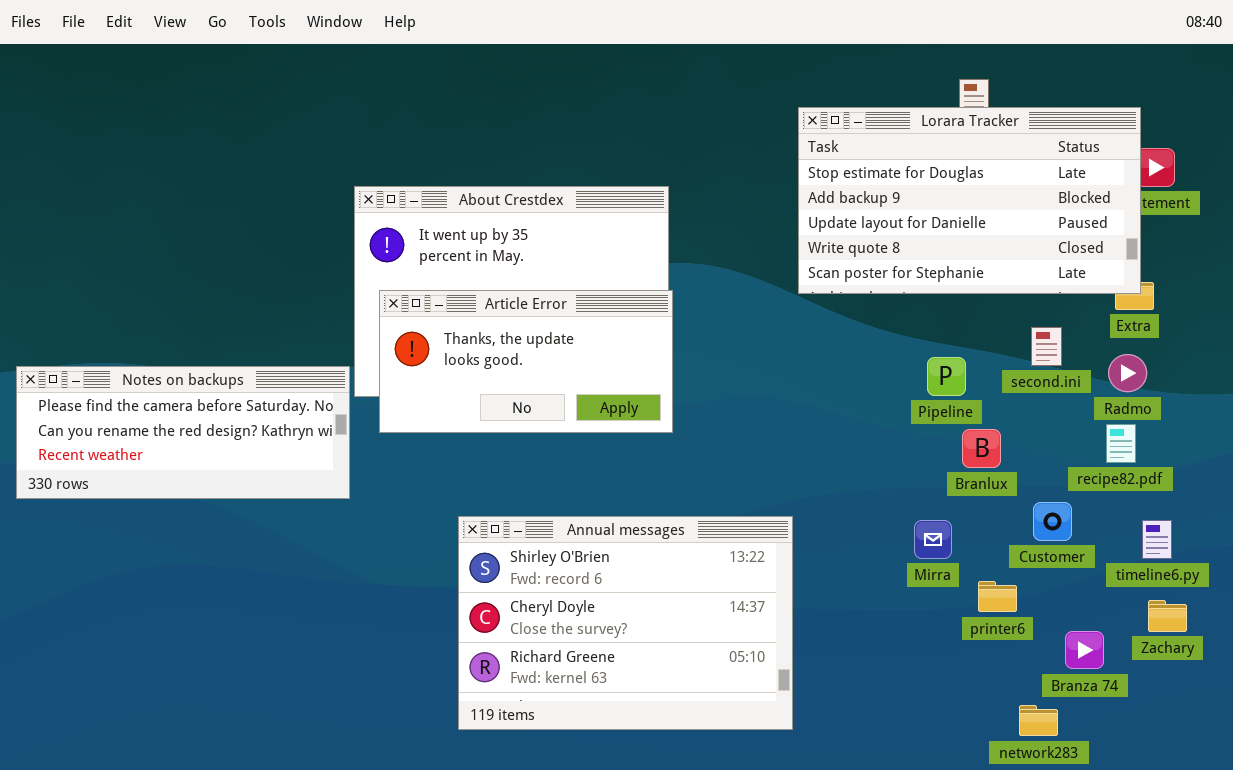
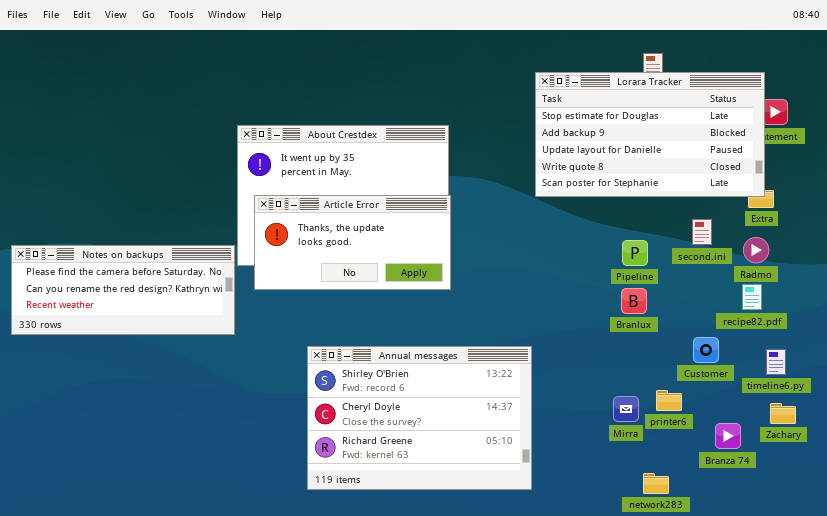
Branlux: [962,429,1001,468] -> [621,288,647,314], moved
Mirra: [914,520,952,559] -> [613,396,639,422], moved
network283: [1019,705,1058,736] -> [643,473,669,494], moved

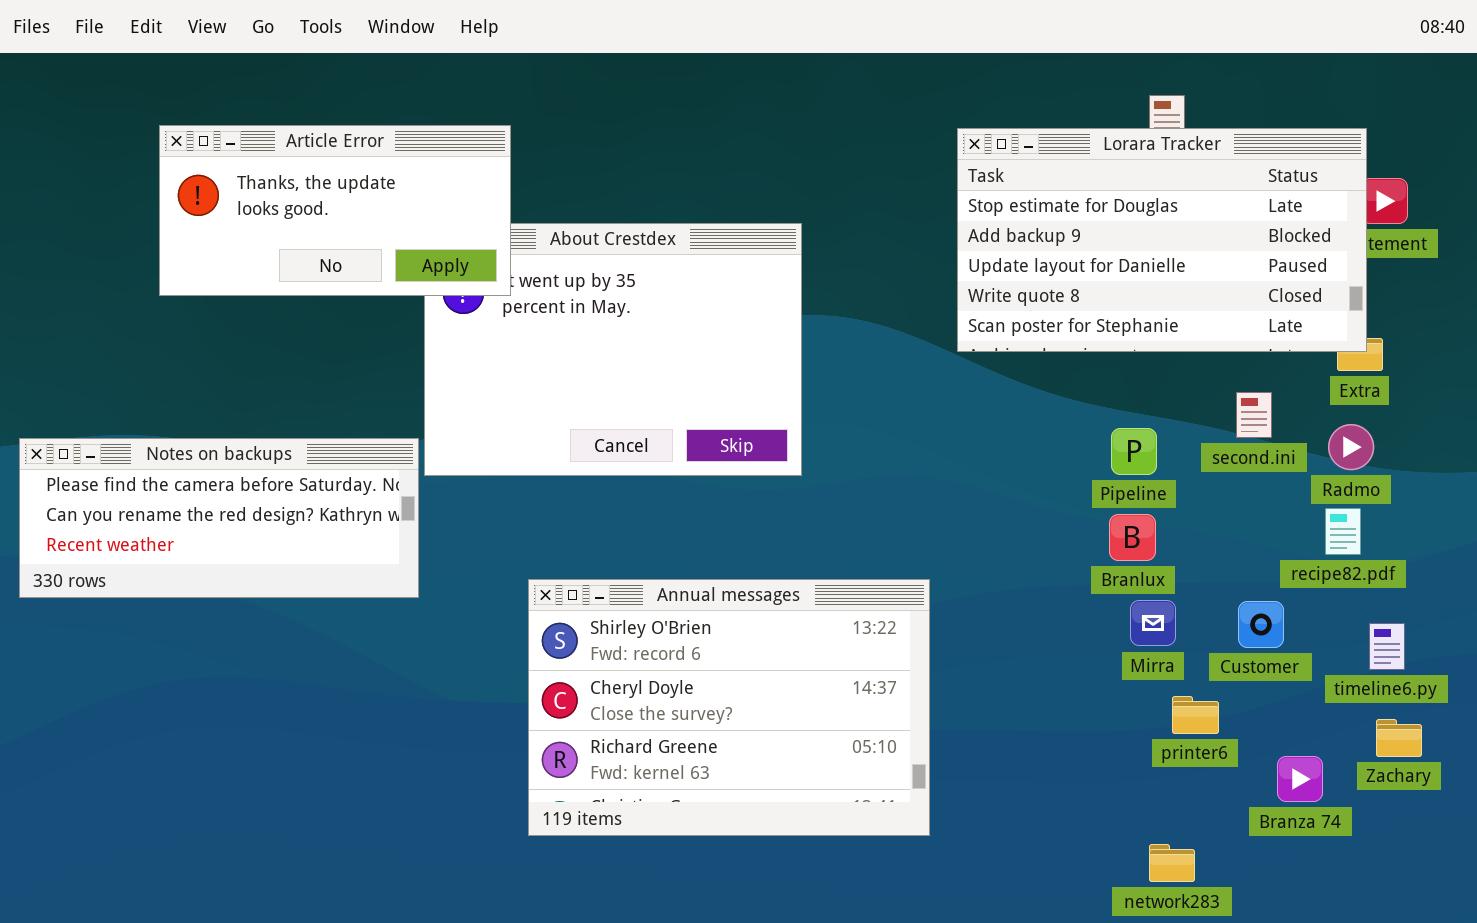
Article Error: [254,195,451,290] -> [159,125,511,296], moved
Annual messages: [307,346,532,490] -> [528,579,930,836], moved
Mirra: [613,396,639,422] -> [1130,600,1176,646], moved

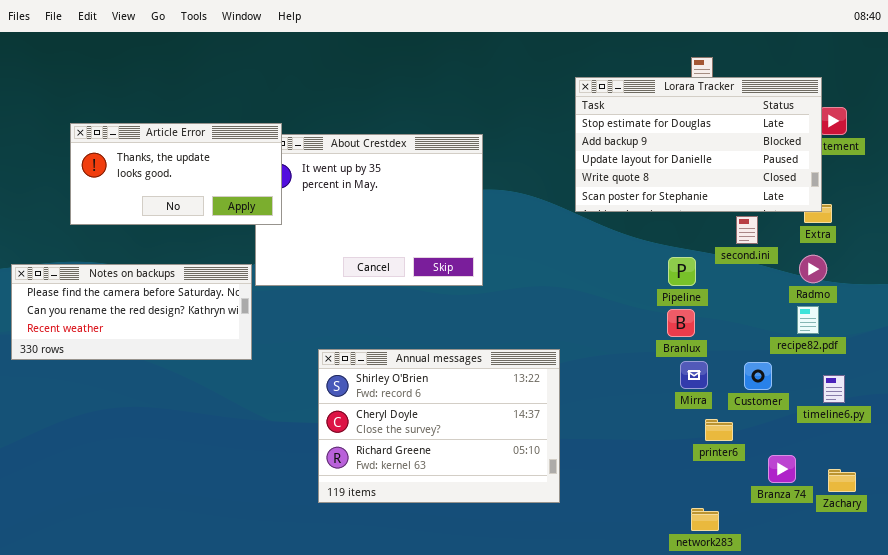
Article Error: [159,125,511,296] -> [70,123,282,225], moved
second.ini: [1236,392,1272,438] -> [736,216,758,244], moved
Zachary: [1376,719,1422,757] -> [828,469,856,492], moved

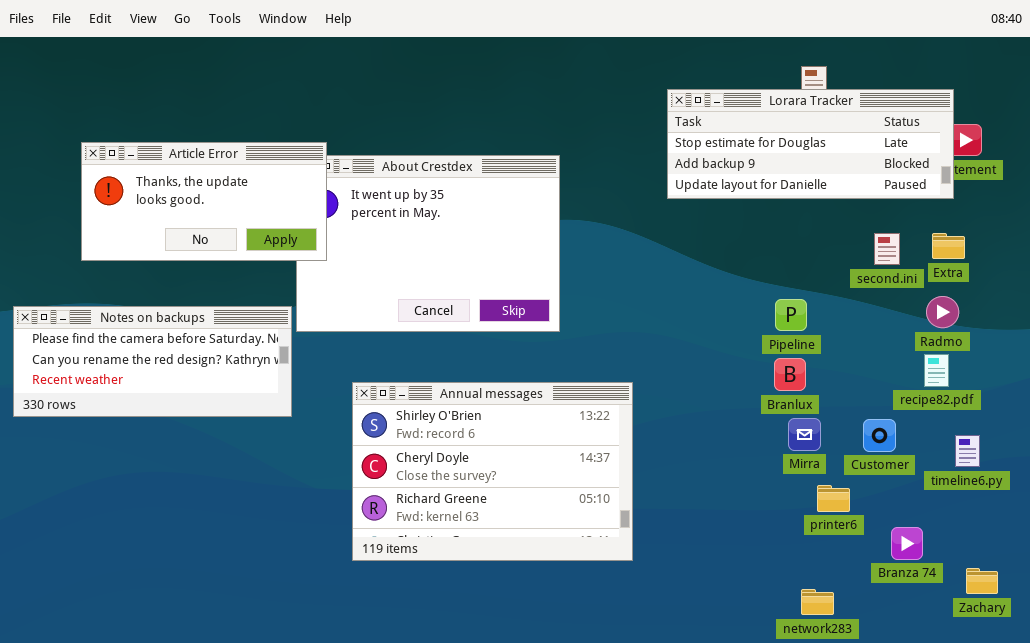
Lorara Tracker: [575,77,822,212] -> [667,89,954,199], resized
second.ini: [736,216,758,244] -> [874,233,900,265], moved
Annual messages: [318,349,560,503] -> [352,382,633,561], moved
Zachary: [828,469,856,492] -> [966,568,998,594], moved

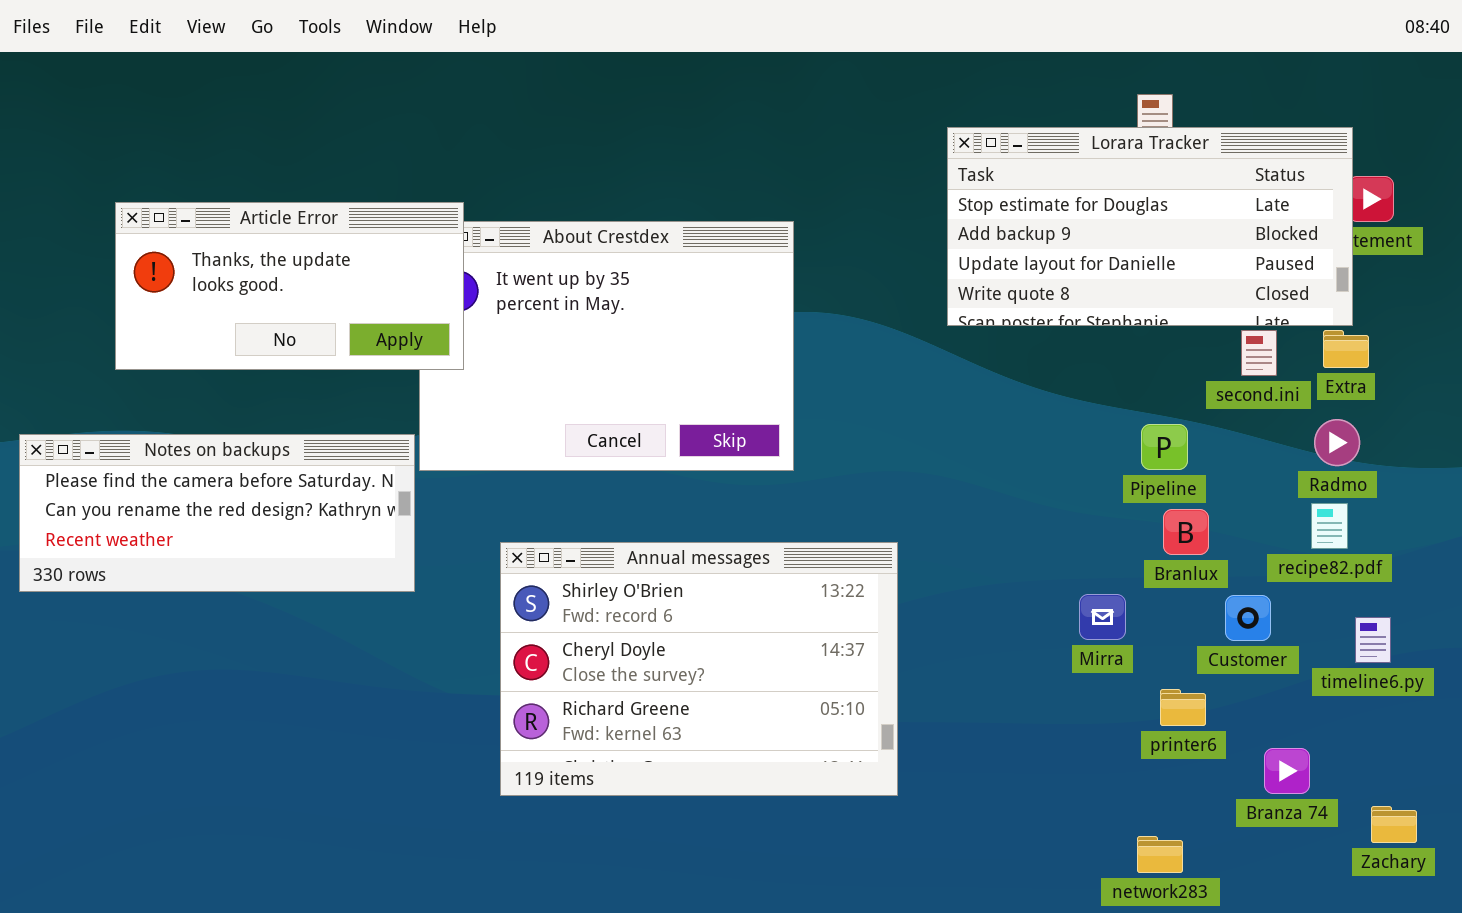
Lorara Tracker: [667,89,954,199] -> [947,127,1353,326], resized
Pipeline: [775,299,807,331] -> [1141,424,1188,470], moved
Branlux: [774,358,806,391] -> [1163,509,1209,555], moved
Mirra: [788,418,821,451] -> [1079,594,1126,640], moved

